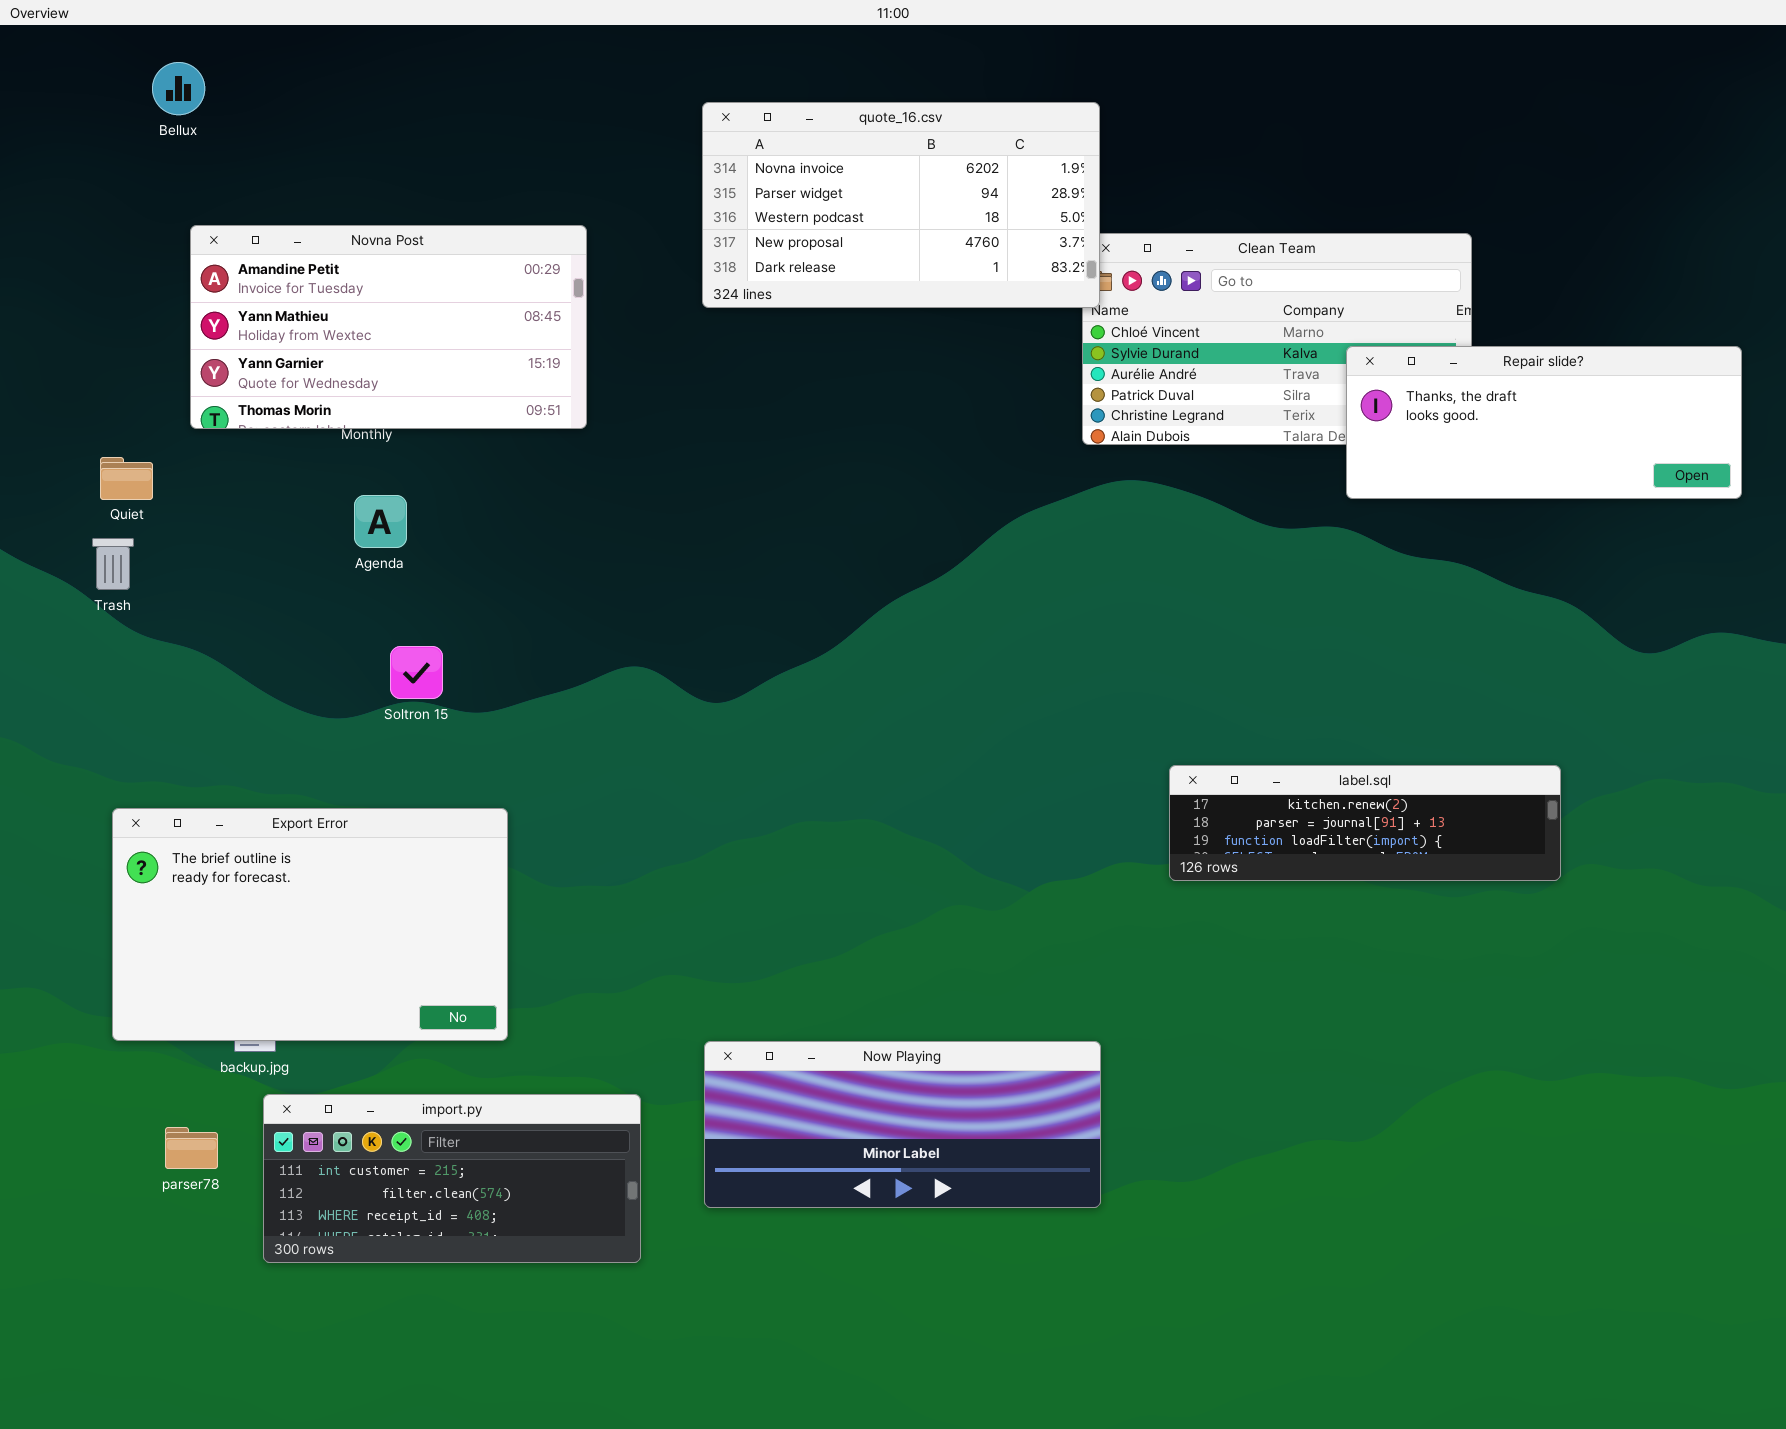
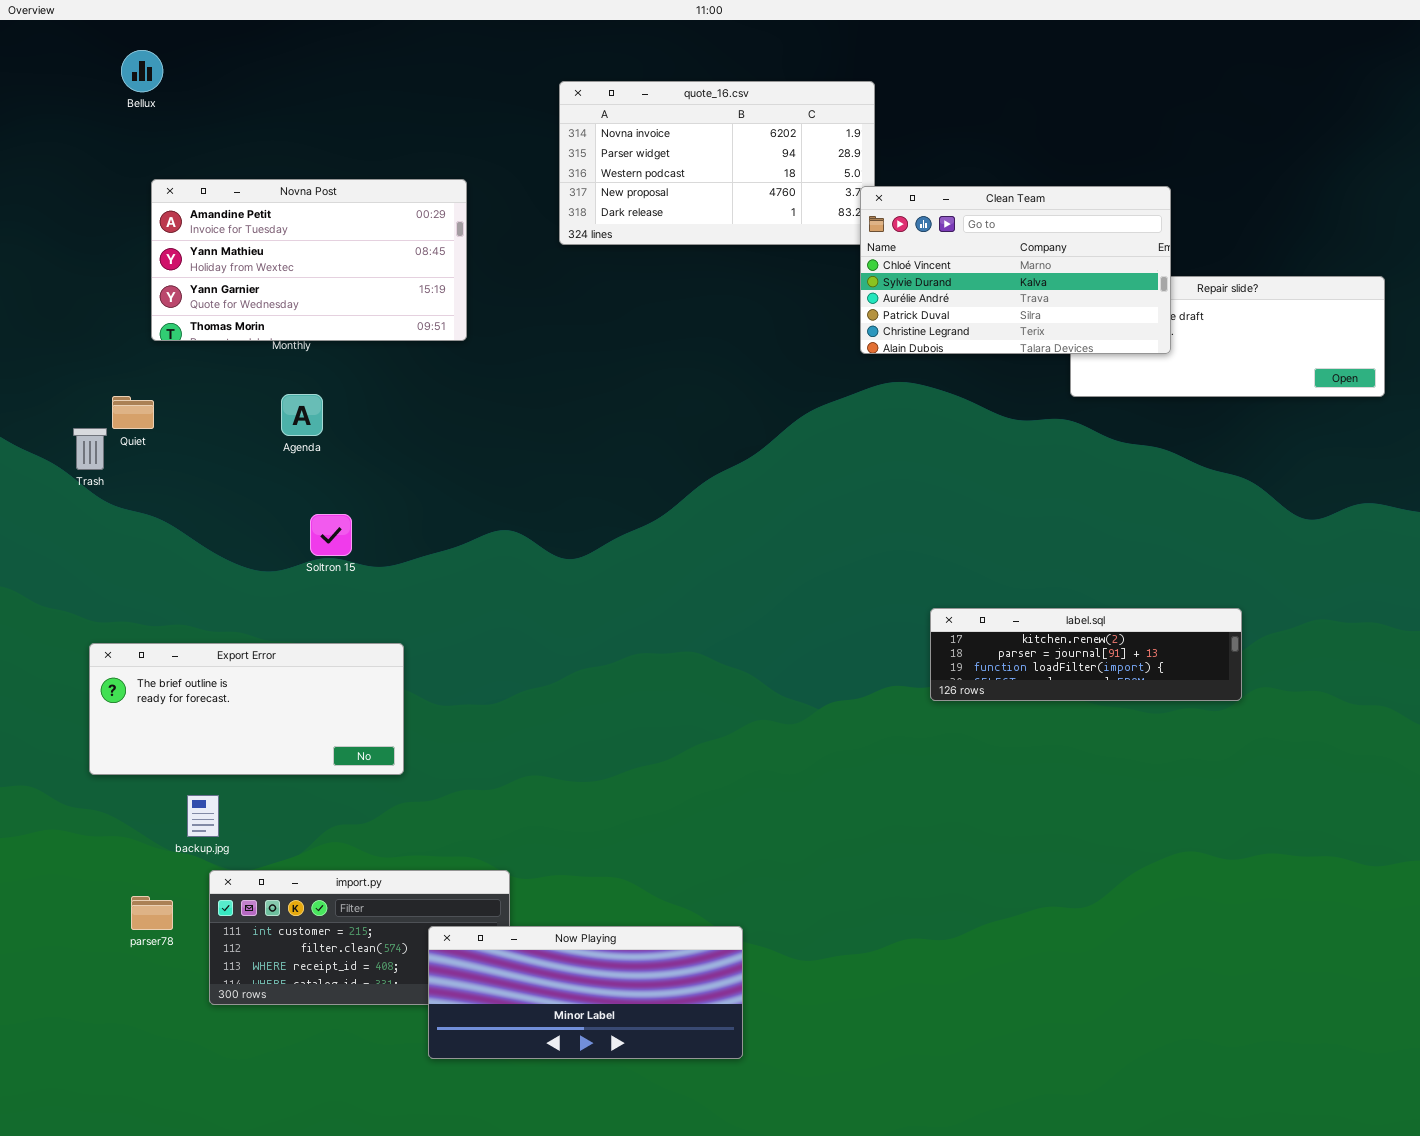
Clean Team: [1082,233,1472,445] -> [860,186,1171,354], raised
Quiet: [100,457,153,500] -> [112,396,154,429], moved
Export Error: [112,808,508,1041] -> [89,643,404,775], resized
Now Playing: [704,1041,1101,1208] -> [428,926,743,1059], moved

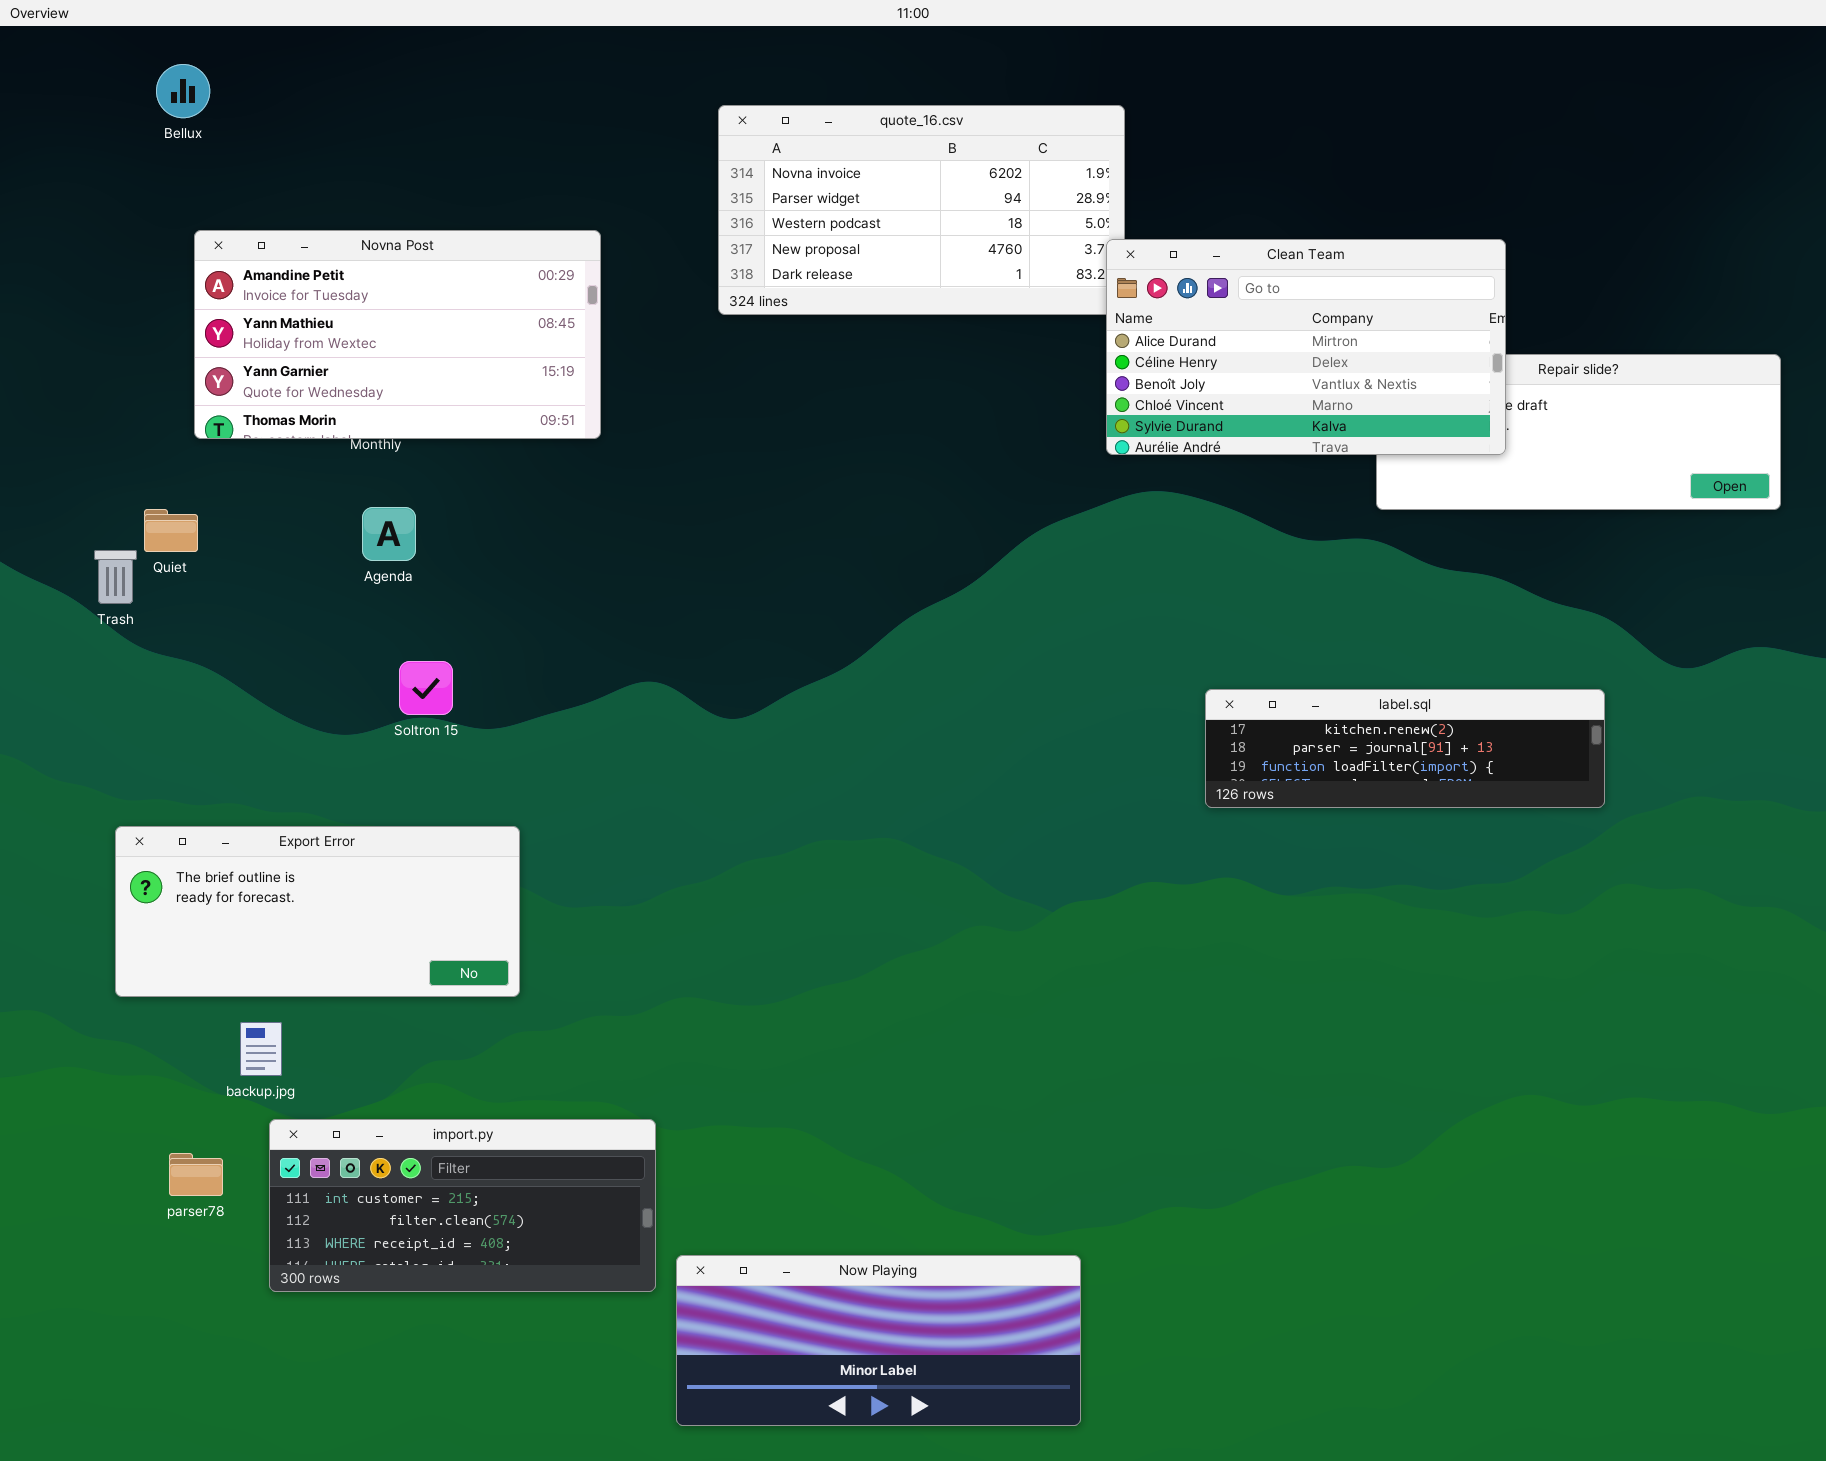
Clean Team: [860,186,1171,354] -> [1106,239,1506,455], scrolled up 3 rows
label.sql: [930,608,1242,701] -> [1205,689,1605,808], moved
Now Playing: [428,926,743,1059] -> [676,1255,1081,1426], moved

